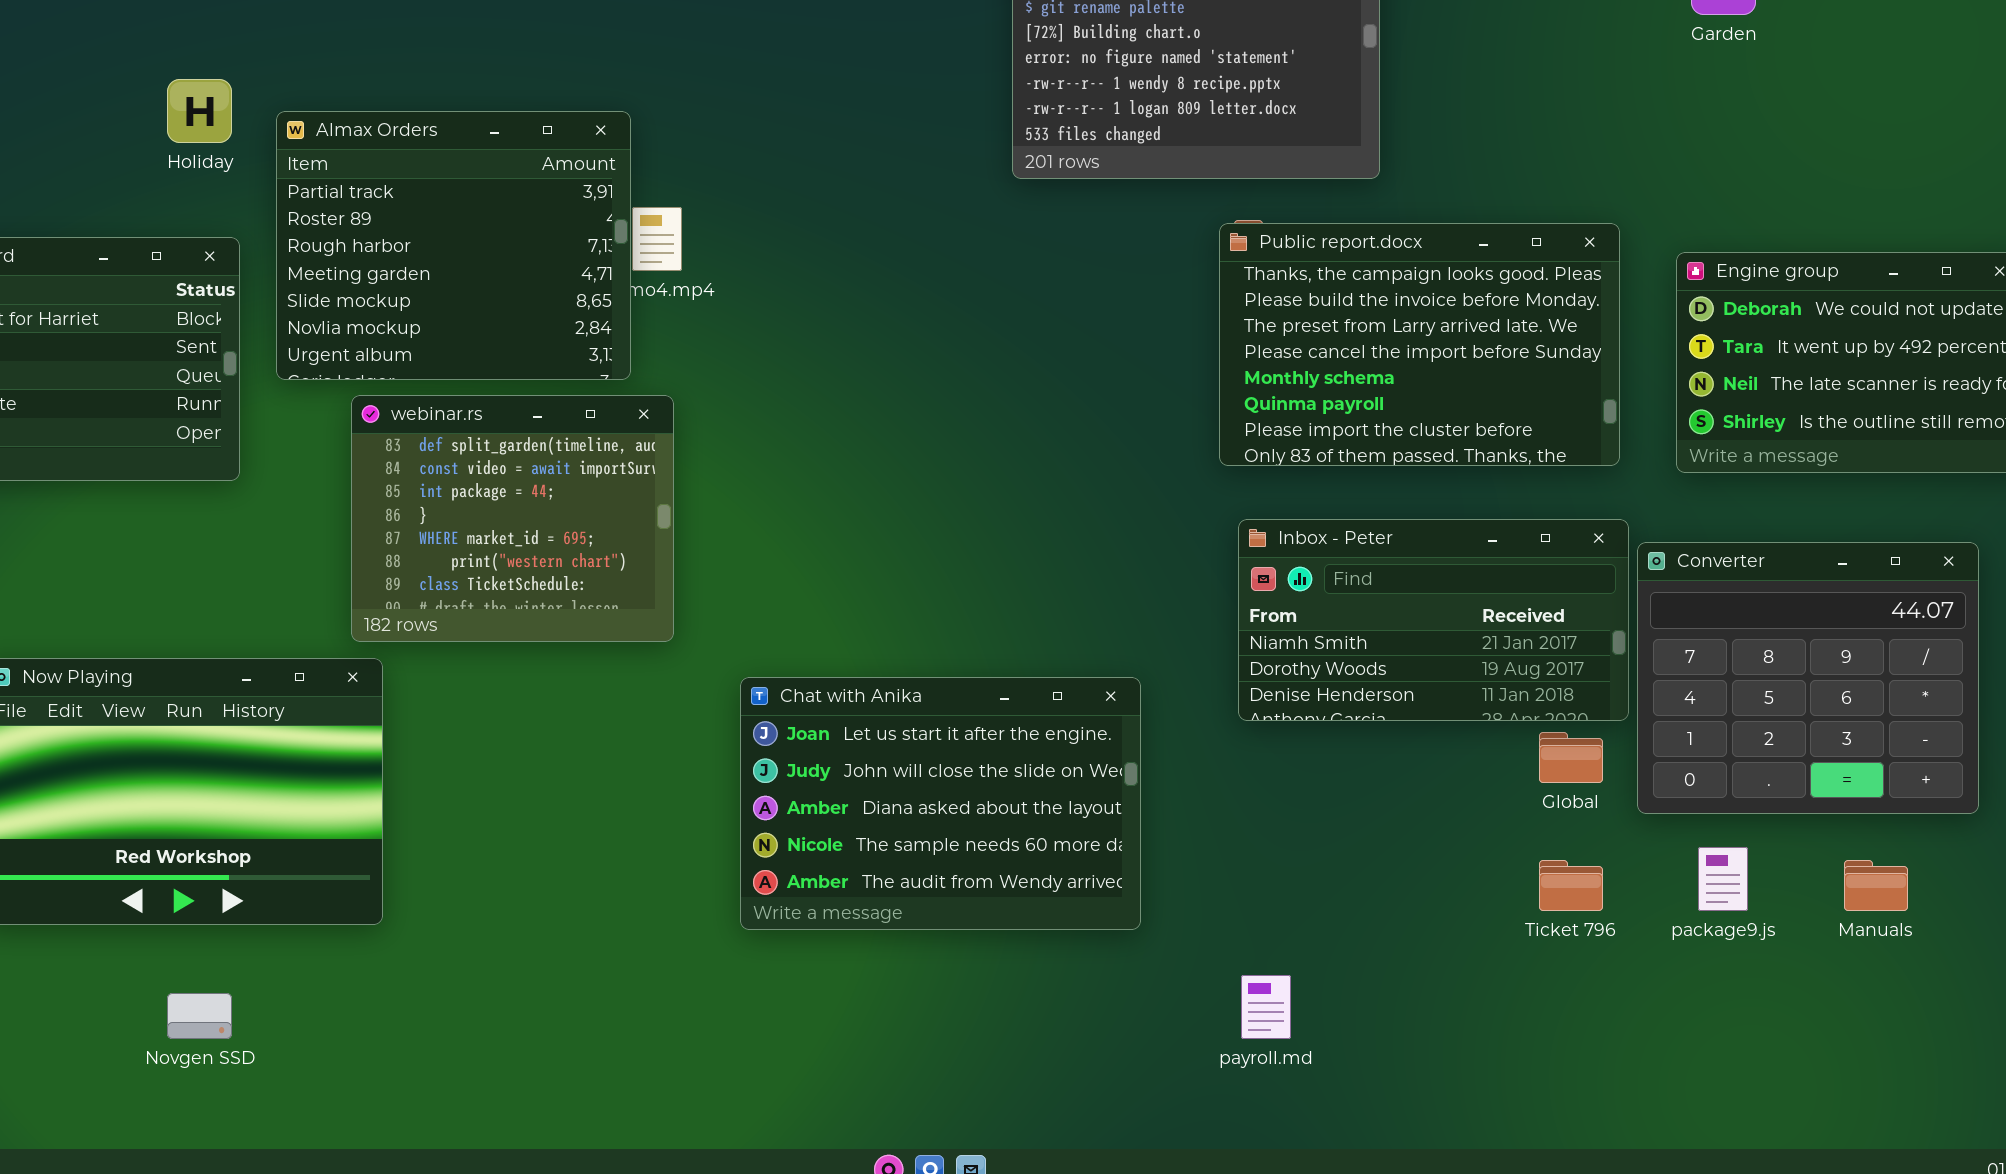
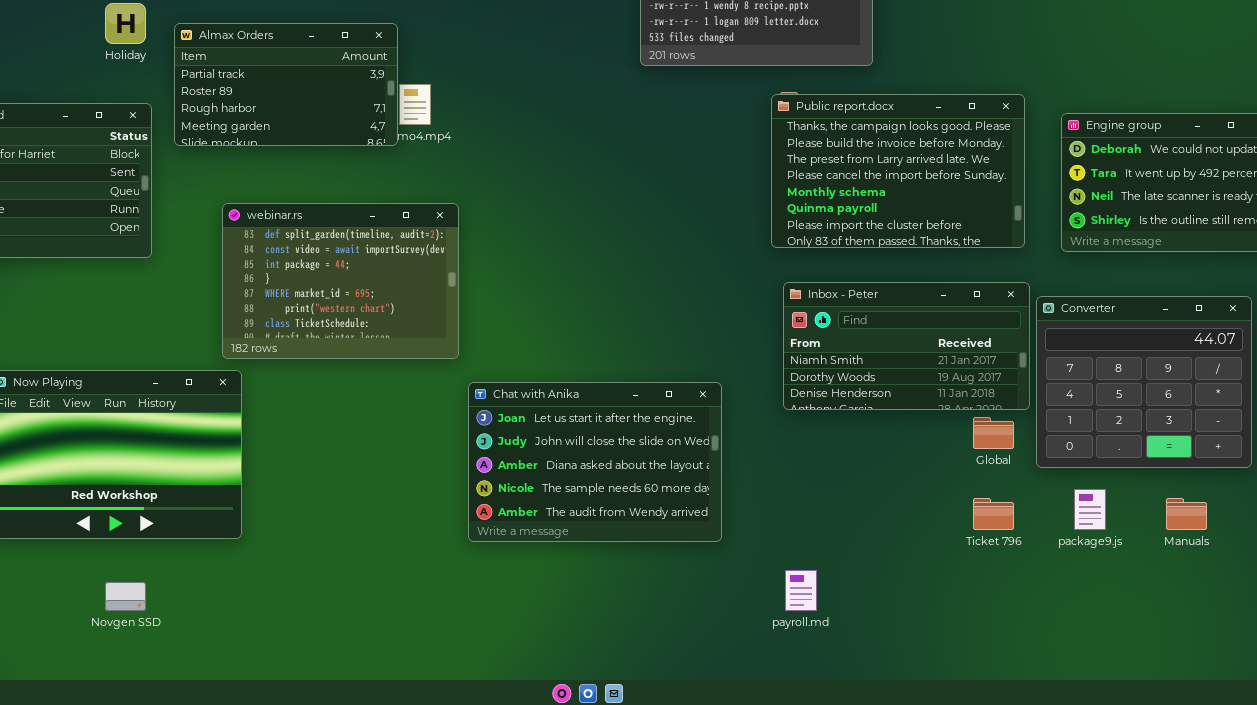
Almax Orders: [276,111,631,380] -> [174,23,398,146], resized
webinar.rs: [351,395,674,642] -> [222,203,459,359], resized

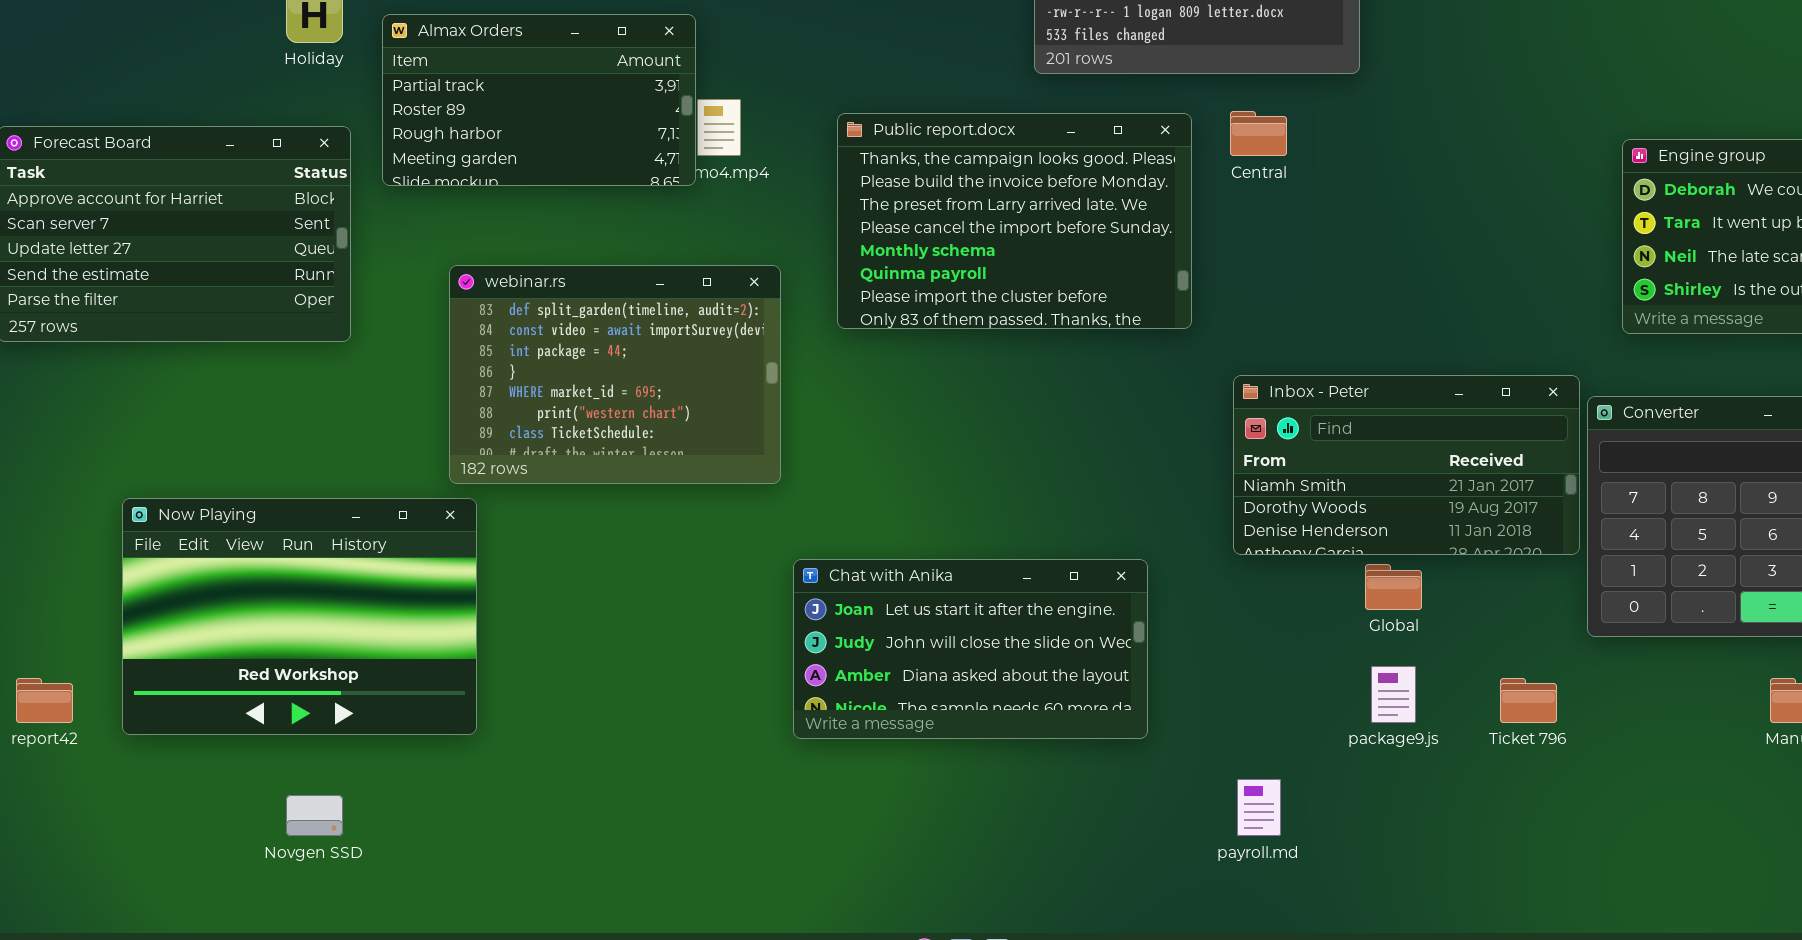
Public report.docx: [771,94,1025,248] -> [837,113,1192,329], moved
Chat with Anika: [468,382,722,542] -> [793,559,1148,739], resized
Global: [973,417,1014,449] -> [1365,564,1422,610], moved
package9.js: [1074,489,1106,530] -> [1371,666,1416,723], moved

